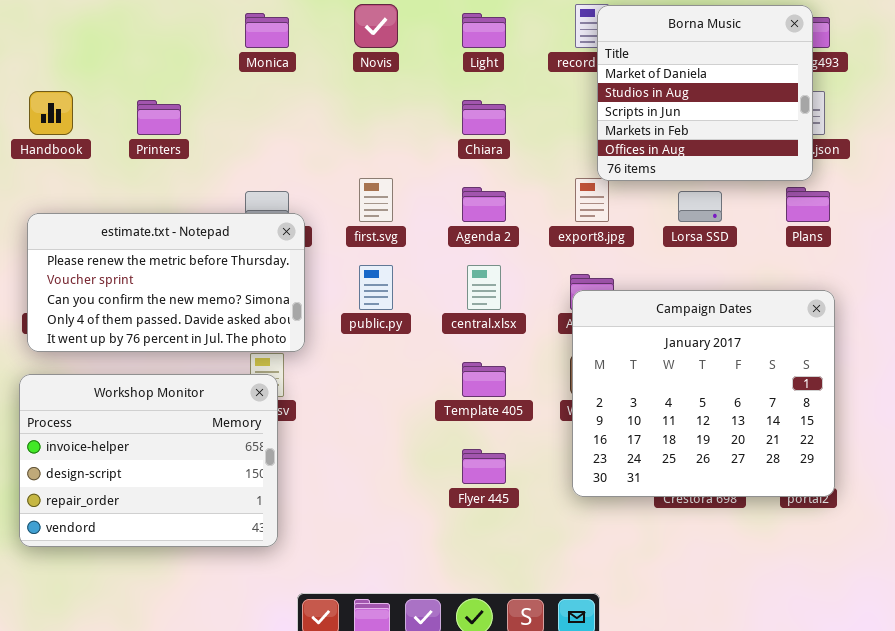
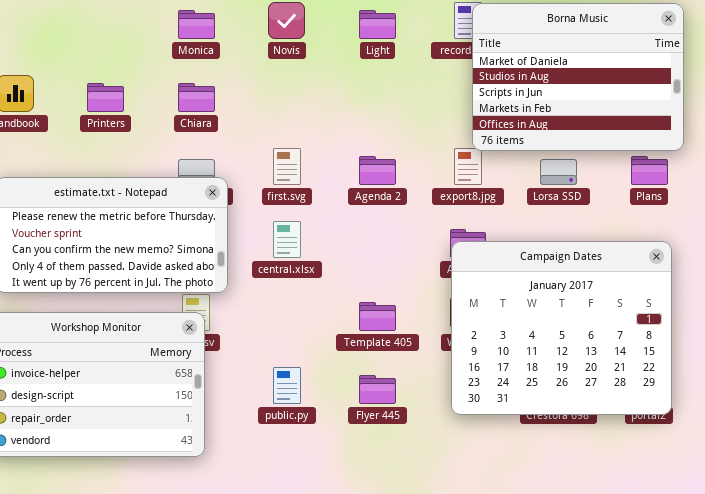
Borna Music: [597,5,813,181] -> [472,3,684,151], resized
Chiara: [462,100,506,135] -> [178,83,215,112], moved
public.py: [359,265,393,310] -> [273,367,301,404], moved
central.xlsx: [467,265,501,310] -> [273,221,301,258], moved

